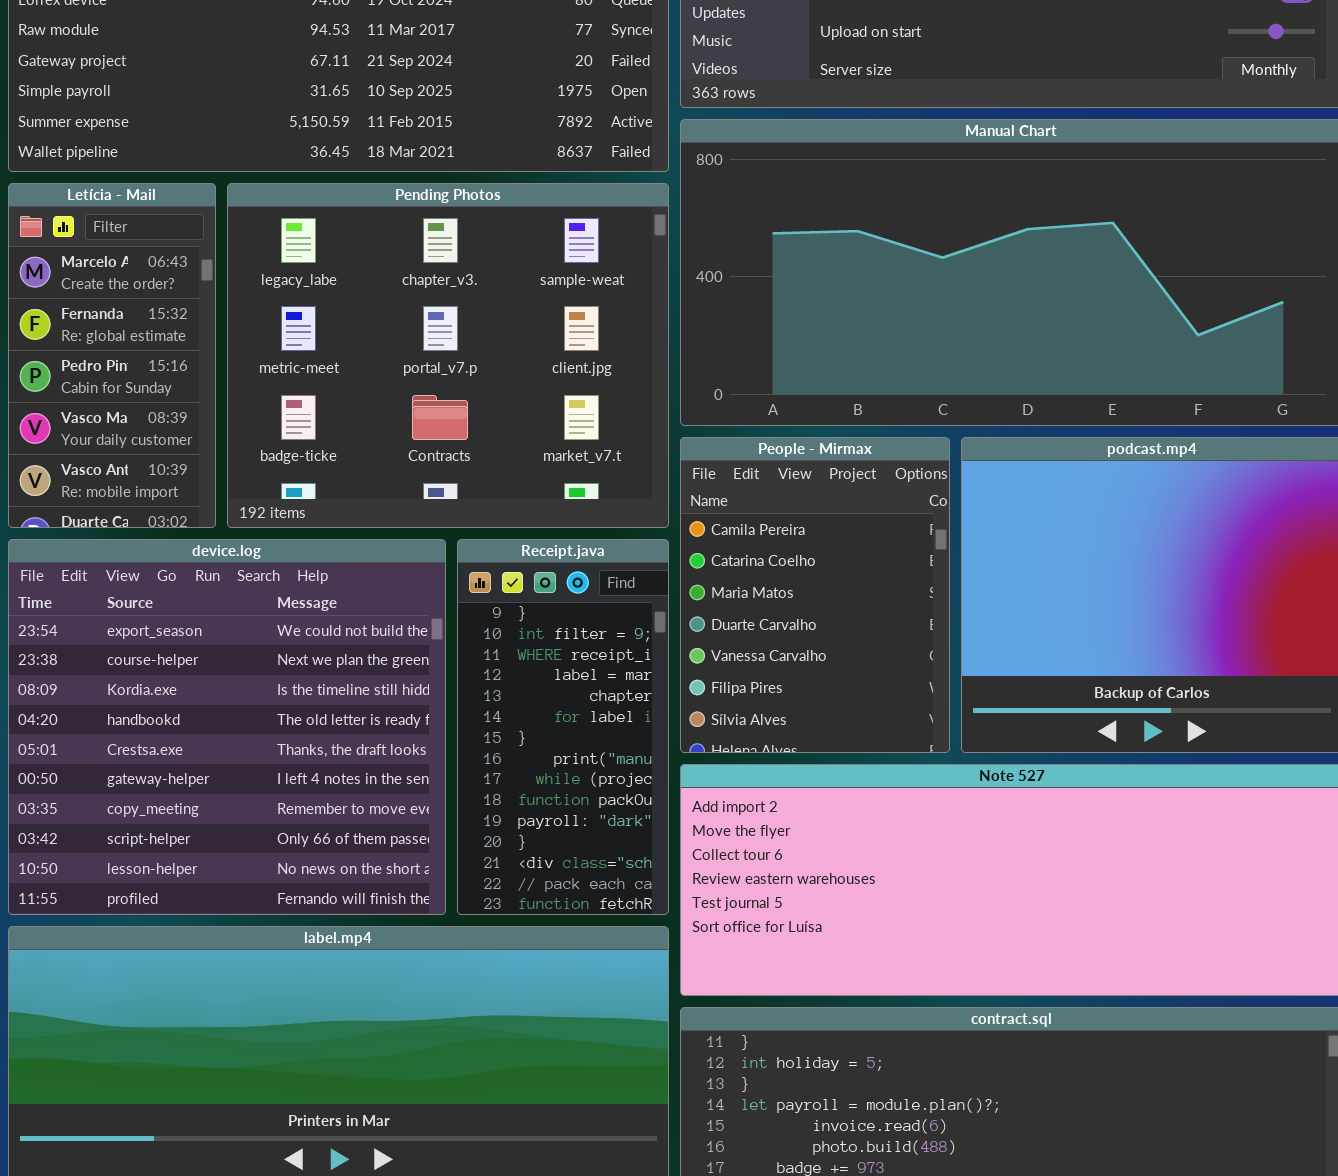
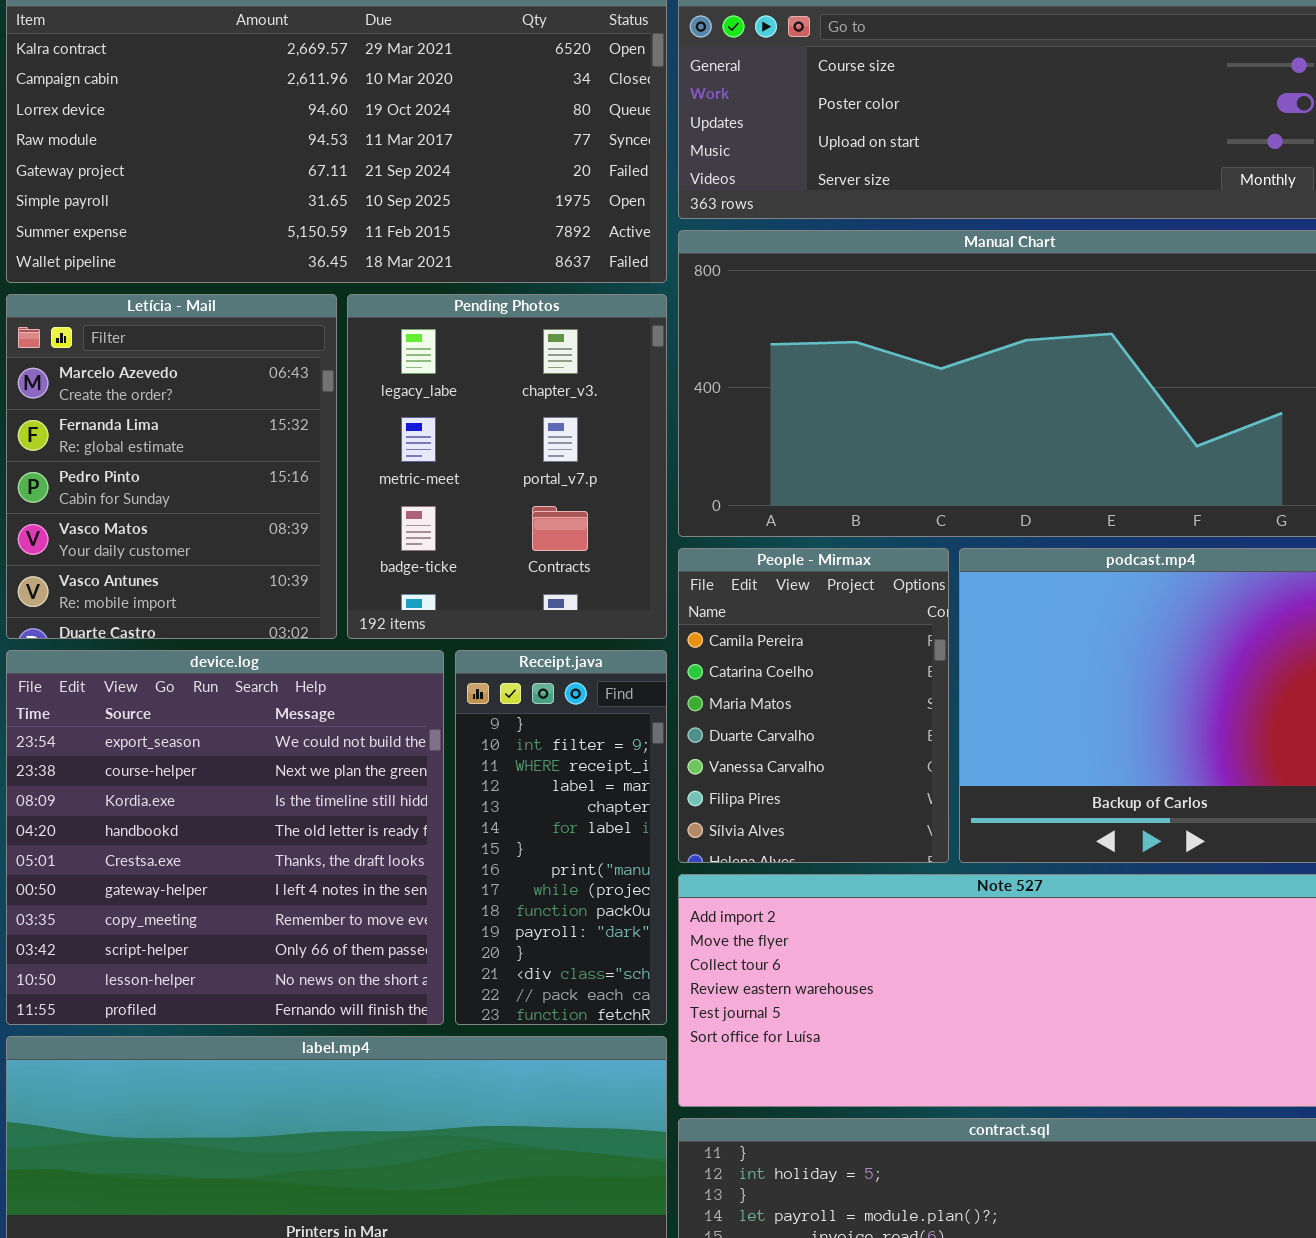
Letícia - Mail: [8,183,216,528] -> [6,294,337,639], resized
Pending Photos: [227,183,669,528] -> [347,294,667,639], resized

